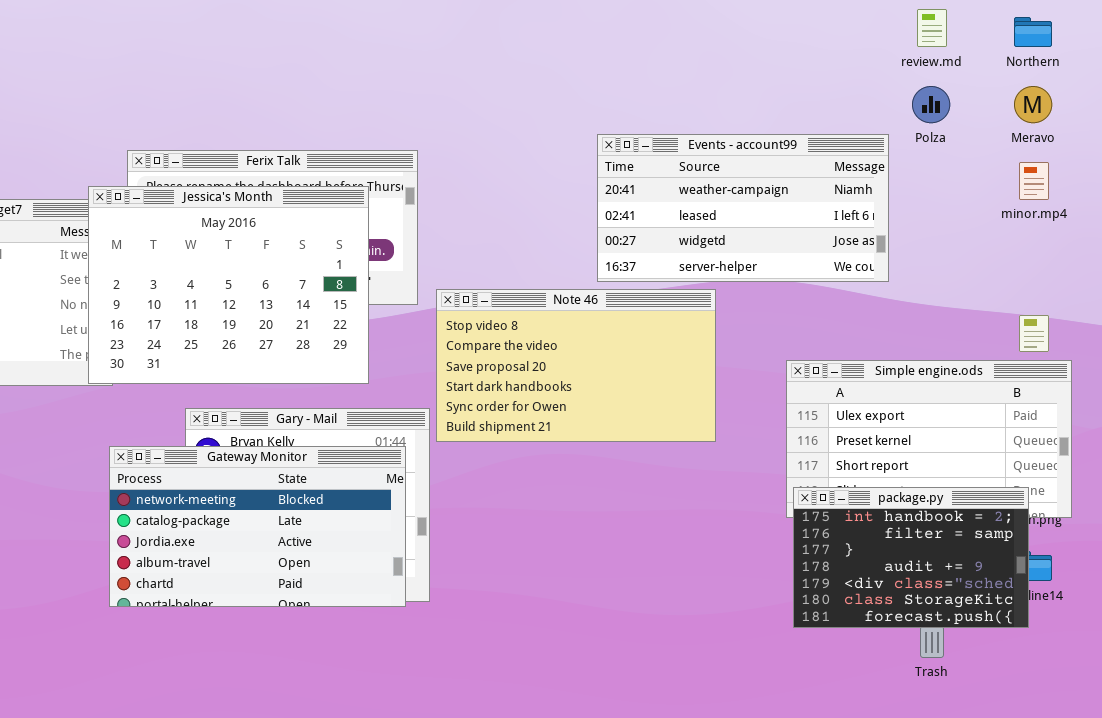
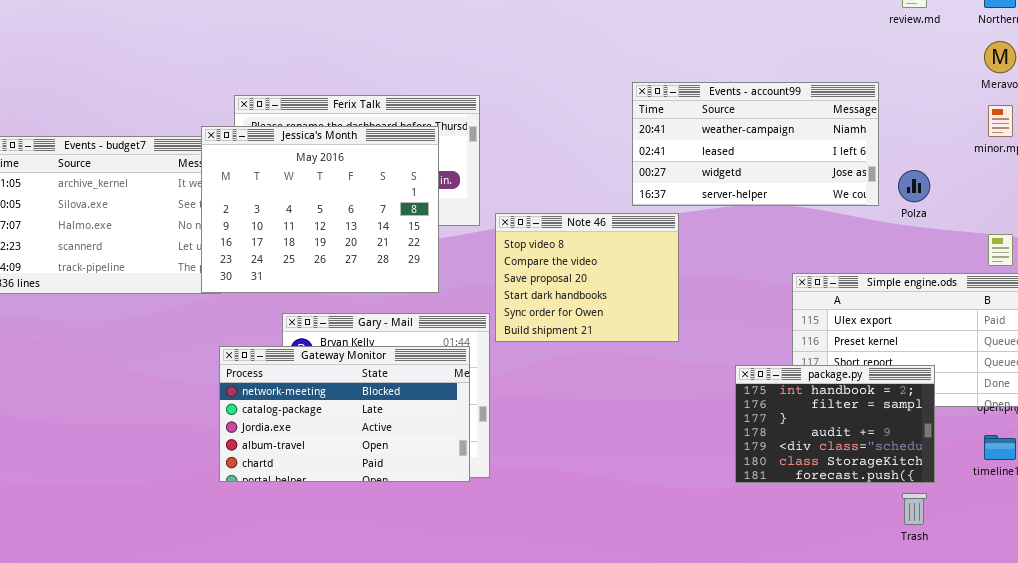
Polza: [912,86,950,123] -> [898,170,930,202], moved
Note 46: [436,289,716,442] -> [495,213,679,342], resized
package.py: [793,487,1029,628] -> [735,365,935,483], moved

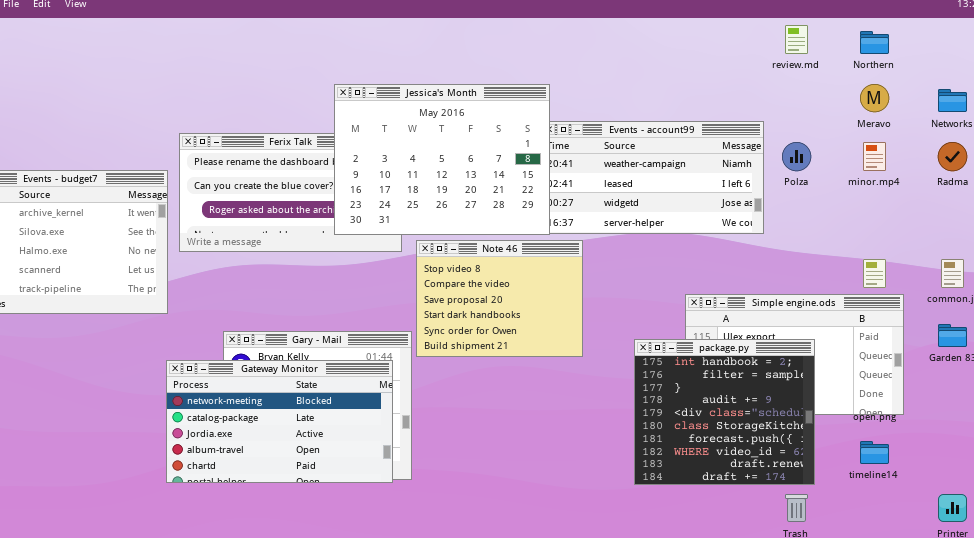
Jessica's Month: [201,126,439,293] -> [334,84,550,235], moved
Polza: [898,170,930,202] -> [782,142,811,171], moved
package.py: [735,365,935,483] -> [634,339,815,485], resized

